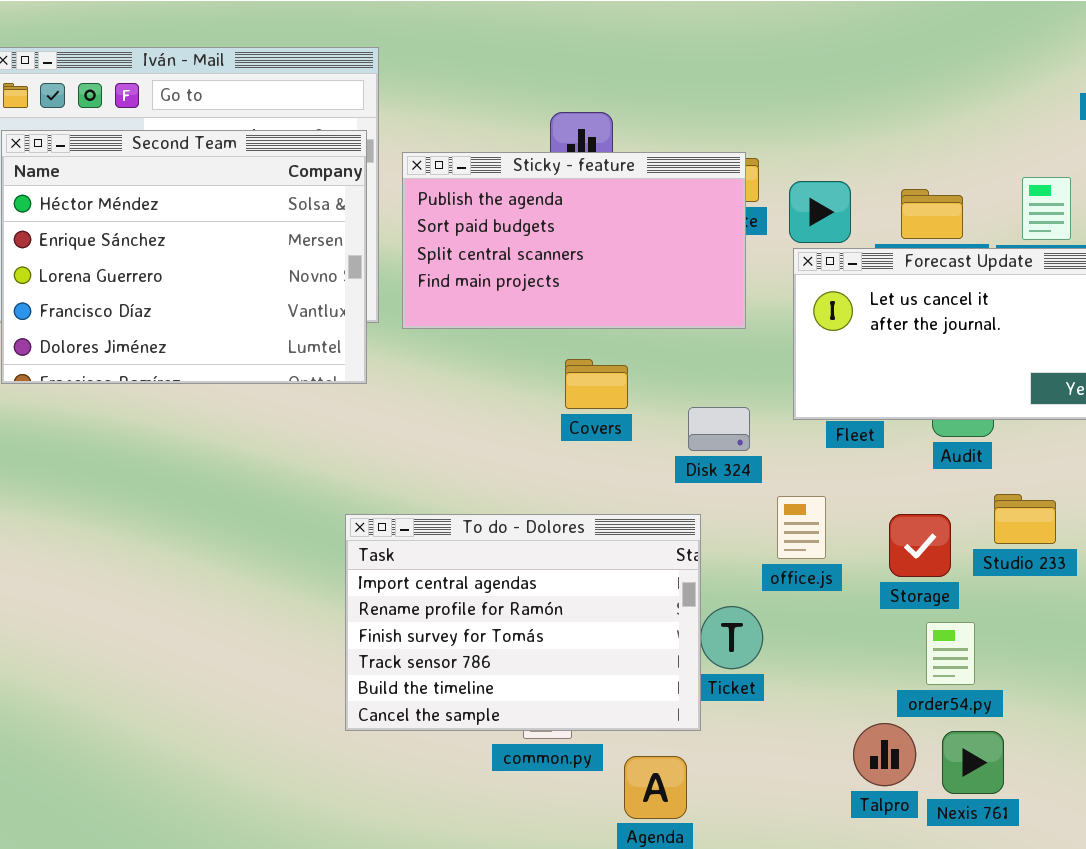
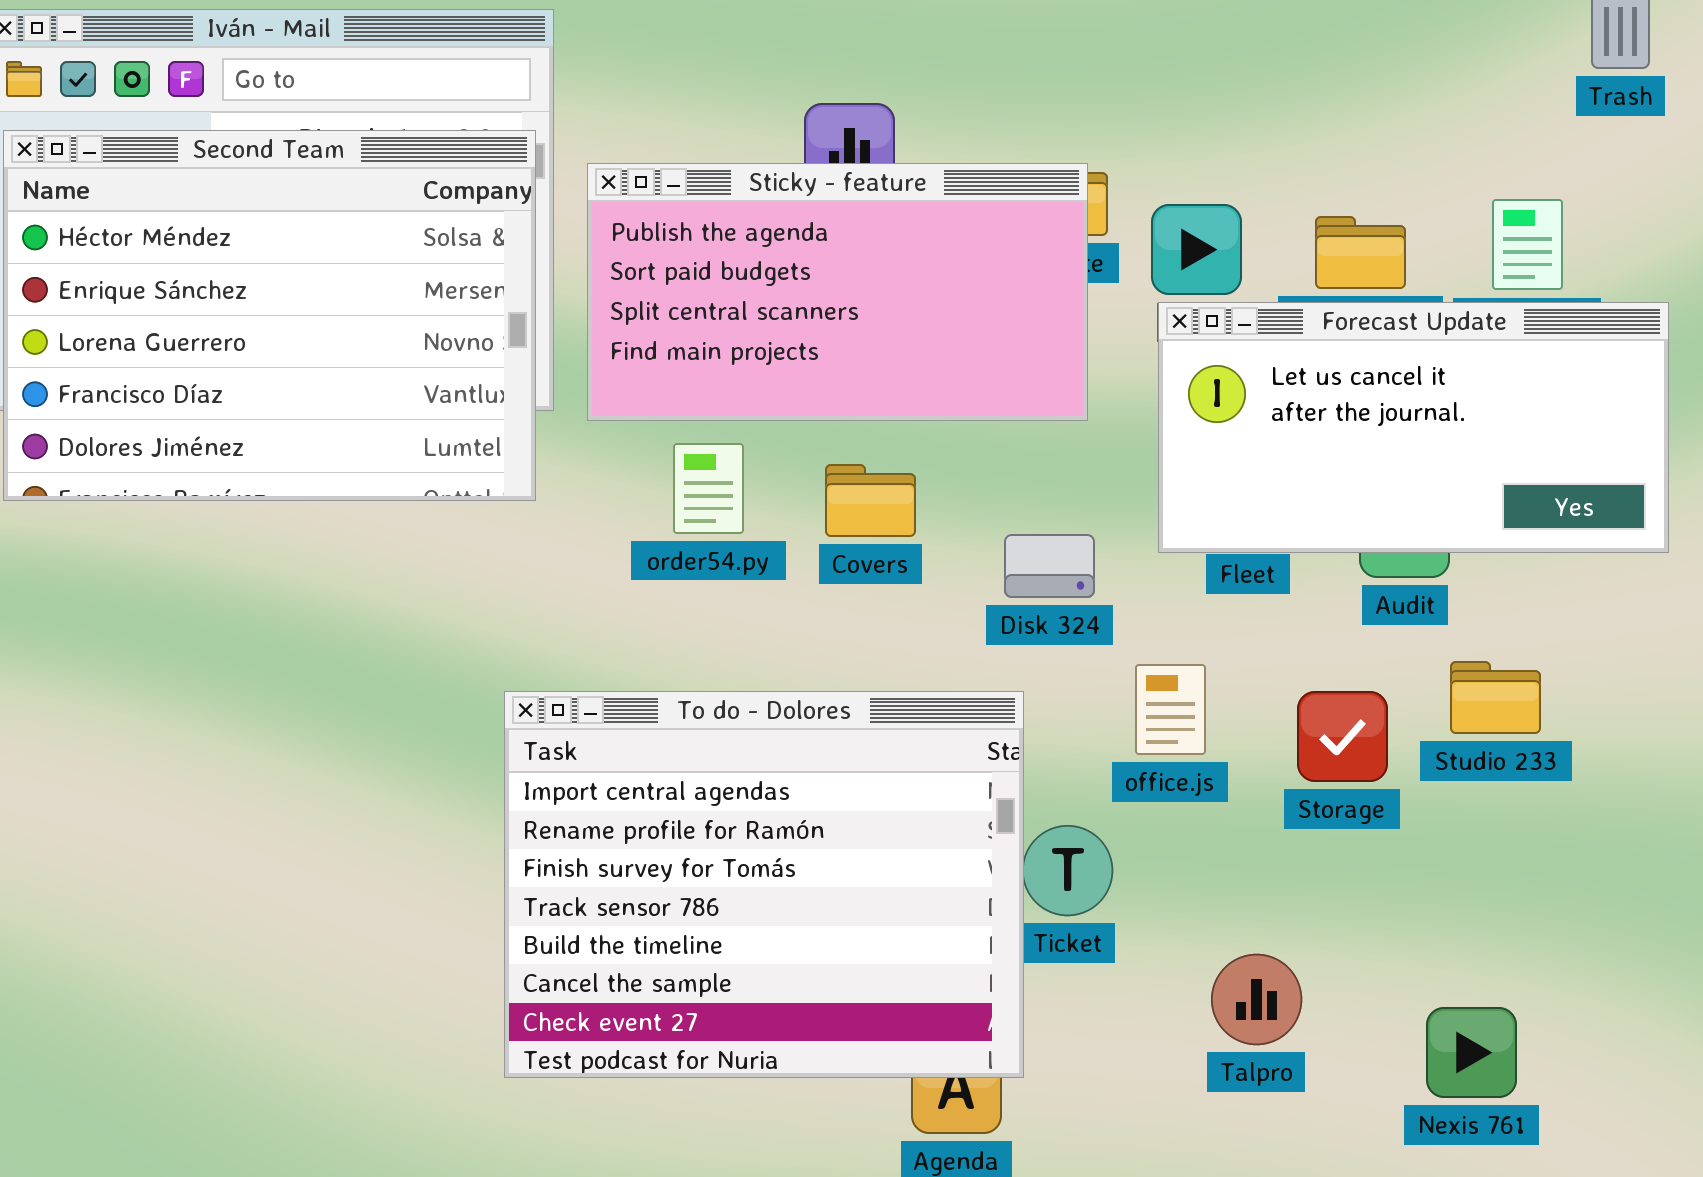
To do - Dolores: [345,514,701,731] -> [504,691,1024,1078], resized
order54.py: [926,622,975,685] -> [673,443,744,534], moved
Talpro: [853,723,916,786] -> [1211,954,1302,1045], moved
Nexis 761: [942,731,1004,794] -> [1426,1007,1517,1098], moved

